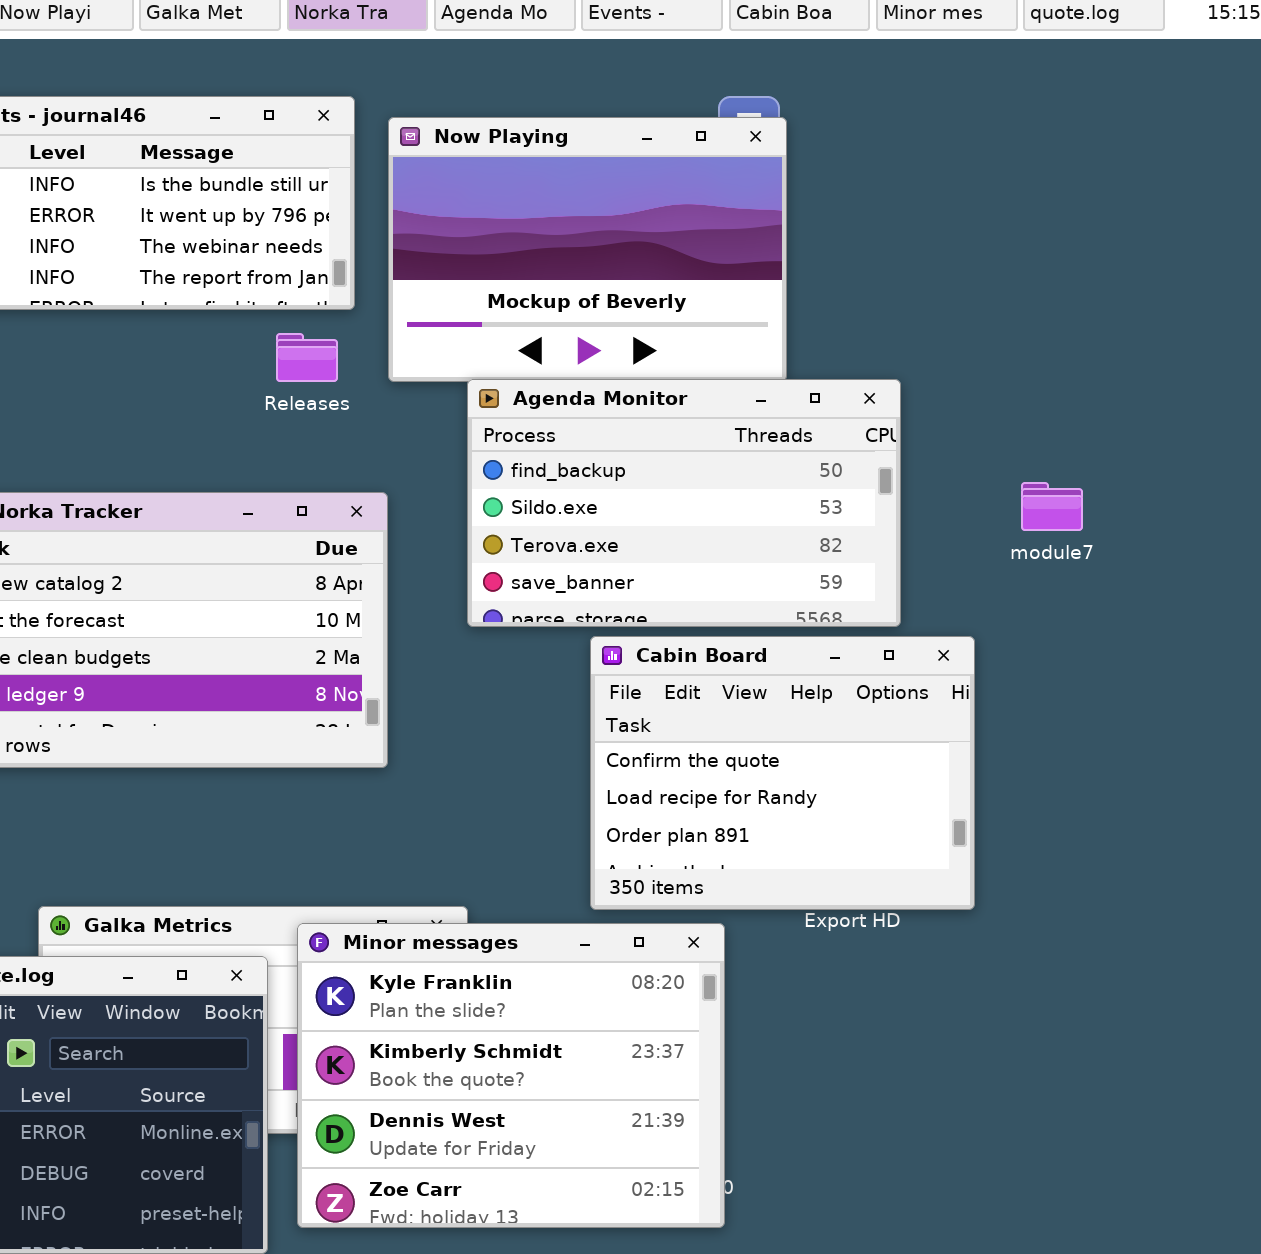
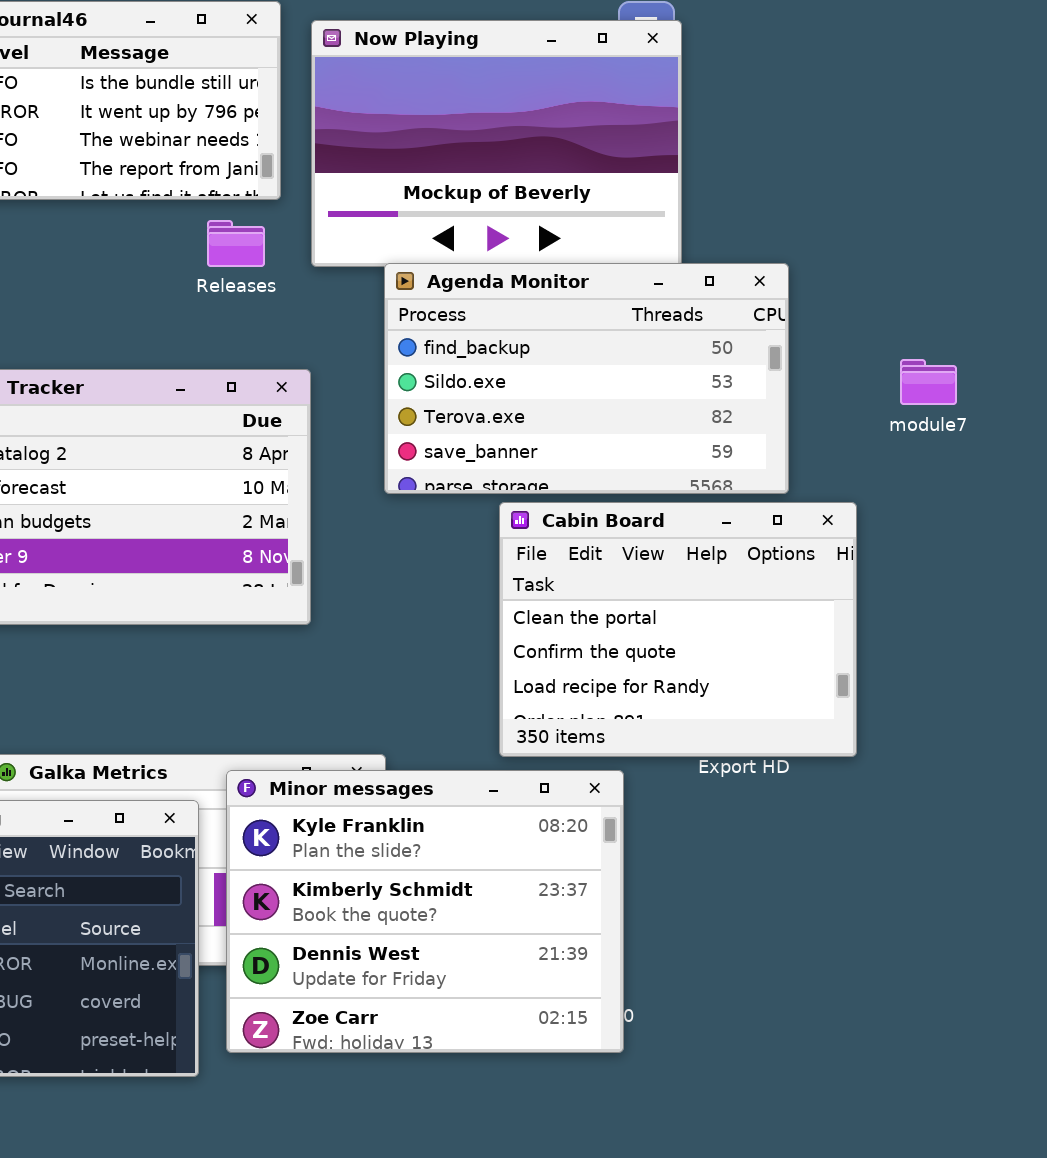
Cabin Board: [590,636,975,910] -> [499,502,857,757], scrolled up 1 row

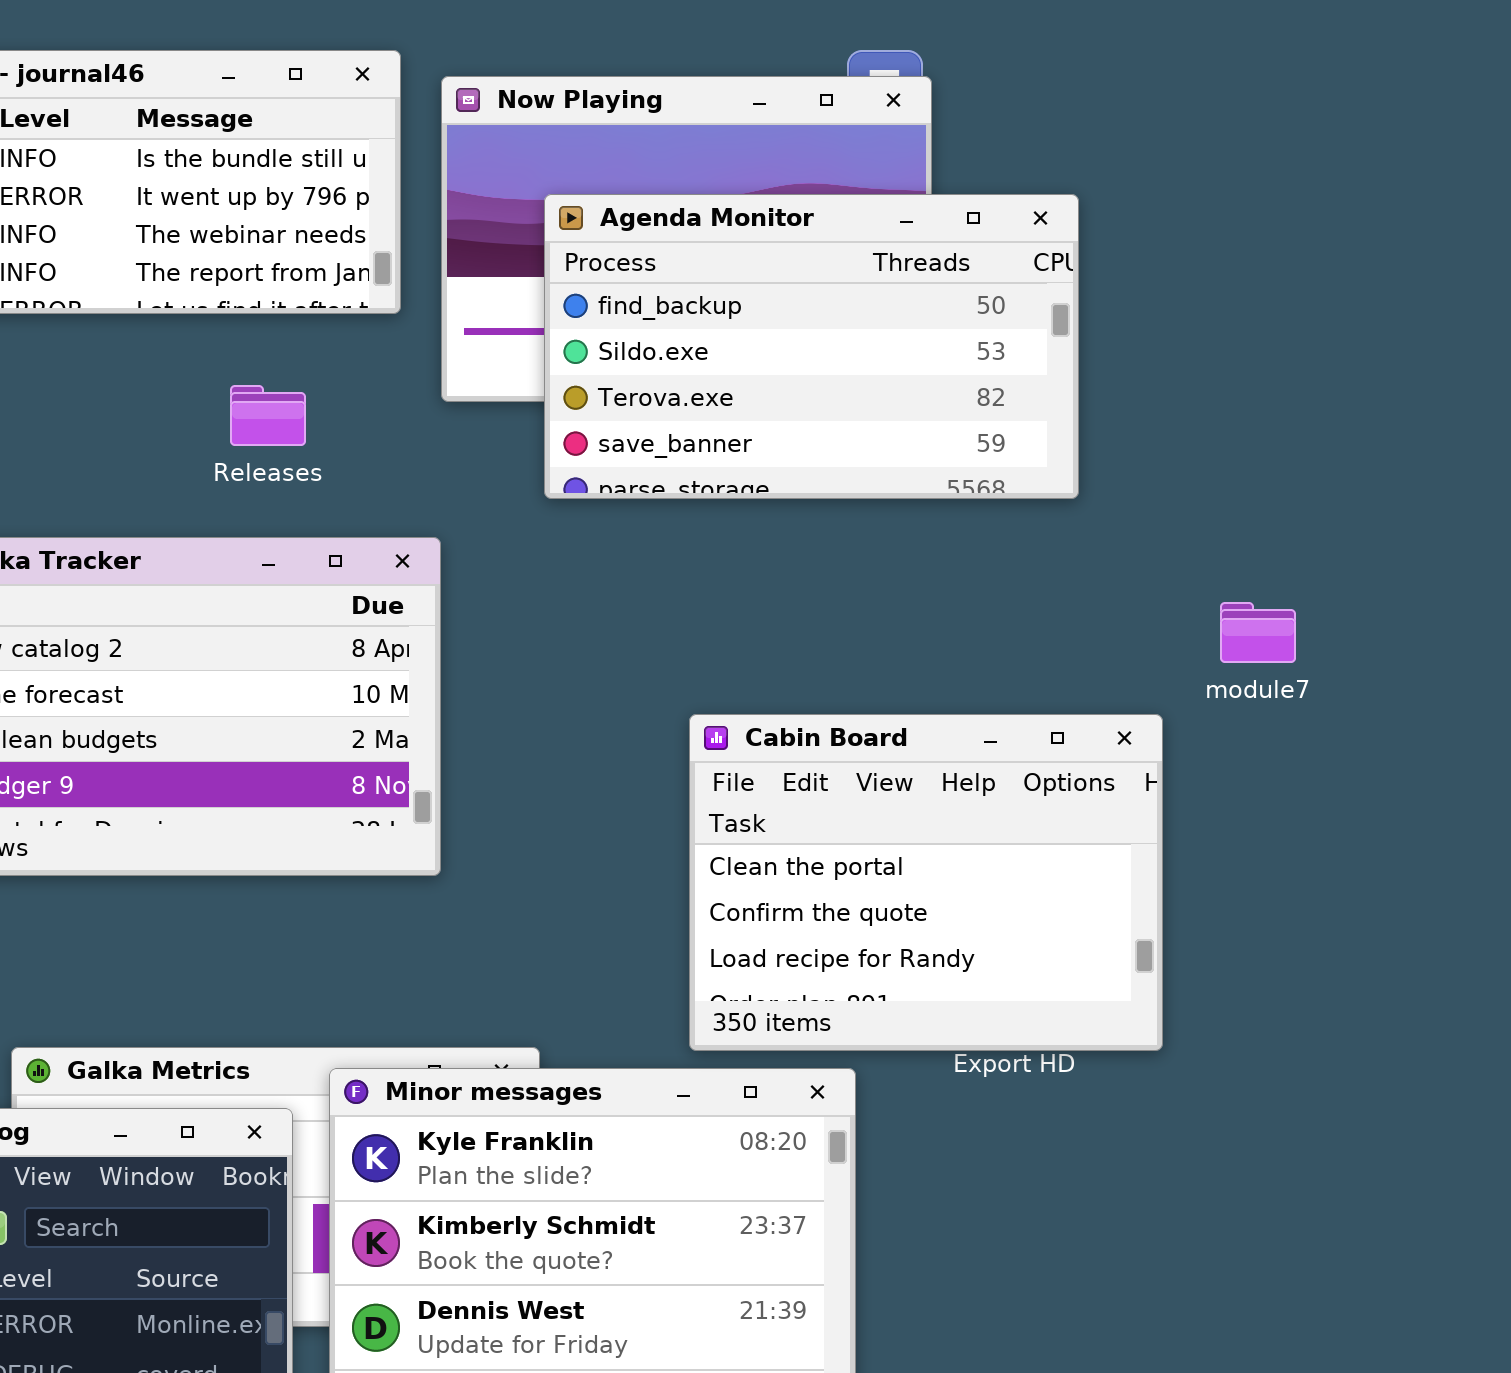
Releases: [207,220,265,267] -> [230,385,306,446], moved
Agenda Monitor: [384,263,789,494] -> [544,194,1079,499], moved
module7: [900,359,957,405] -> [1220,602,1296,663], moved

